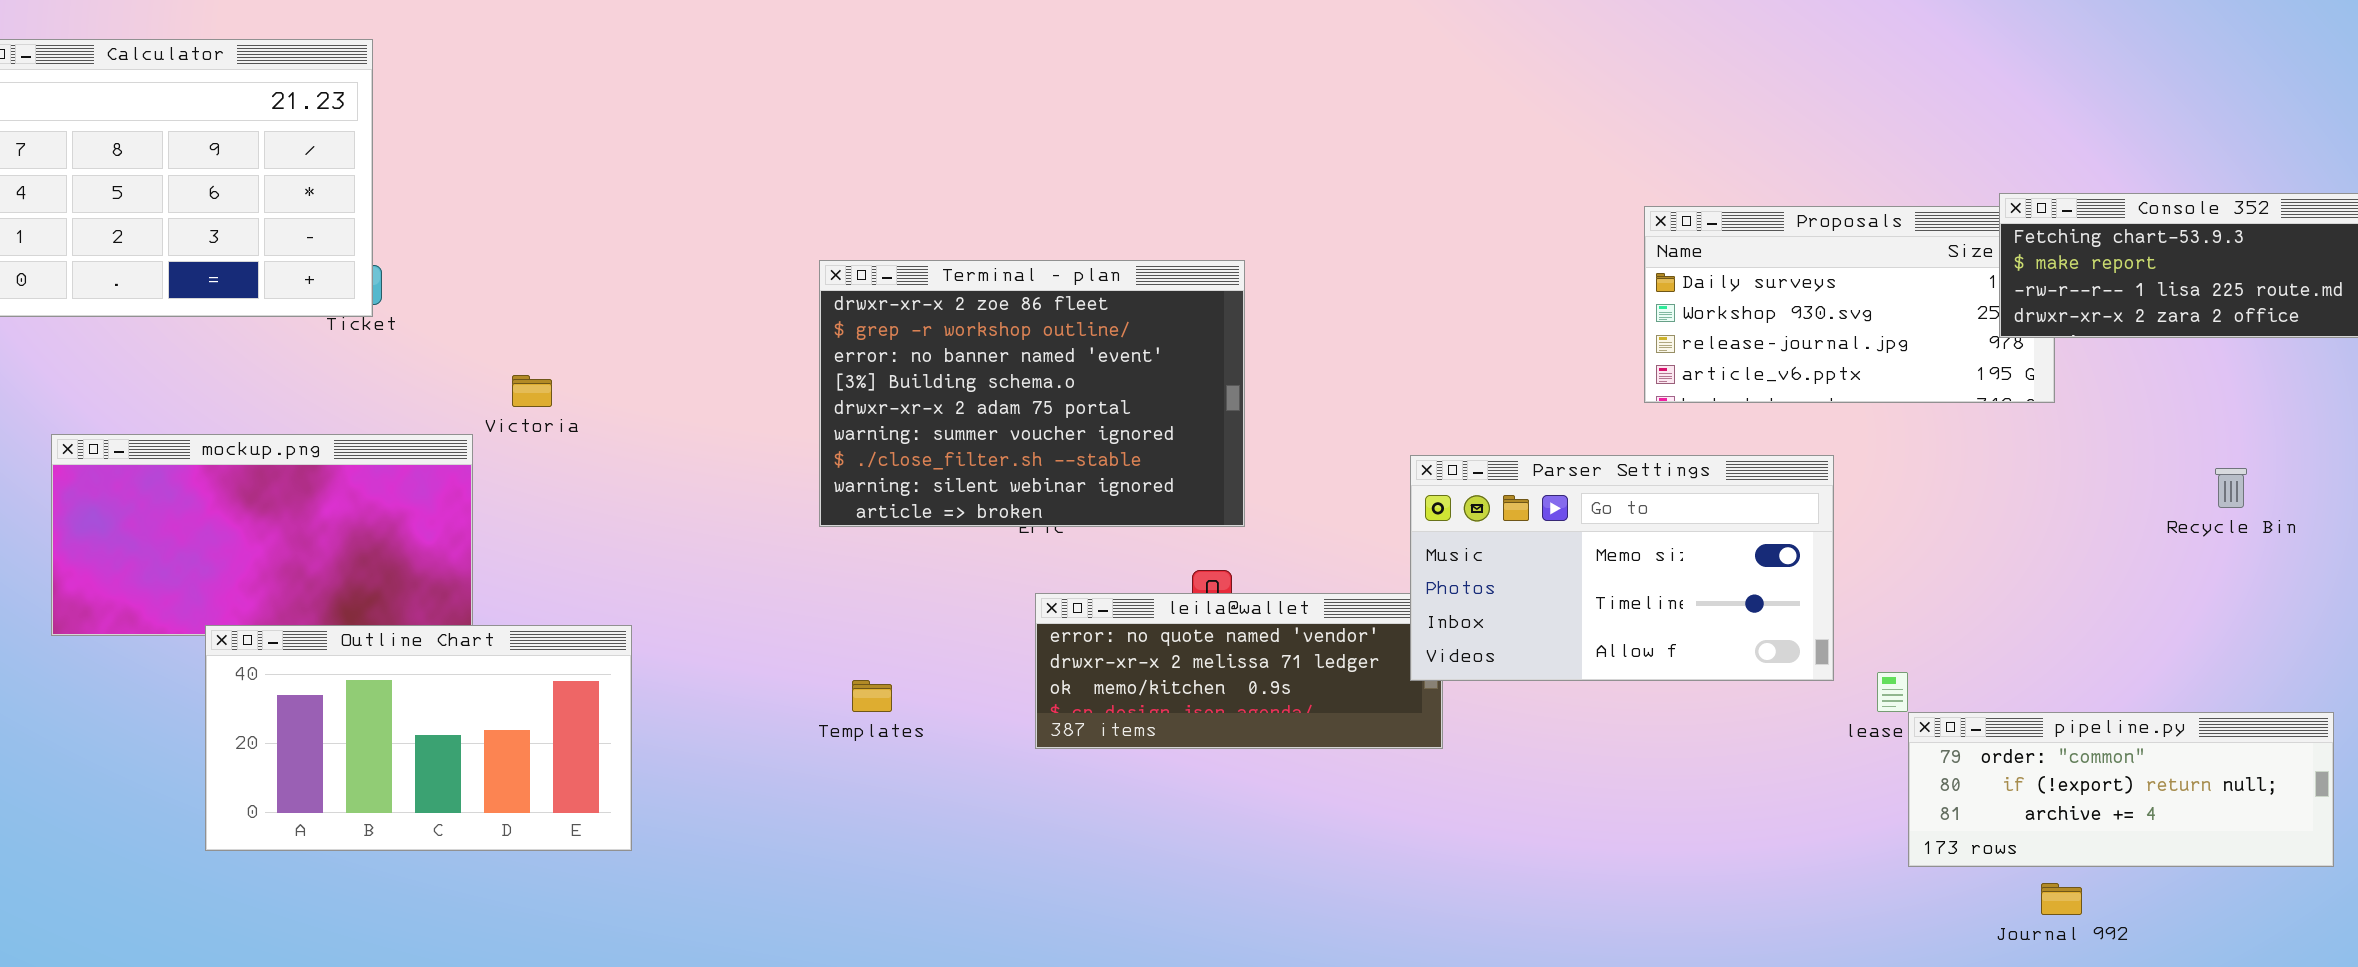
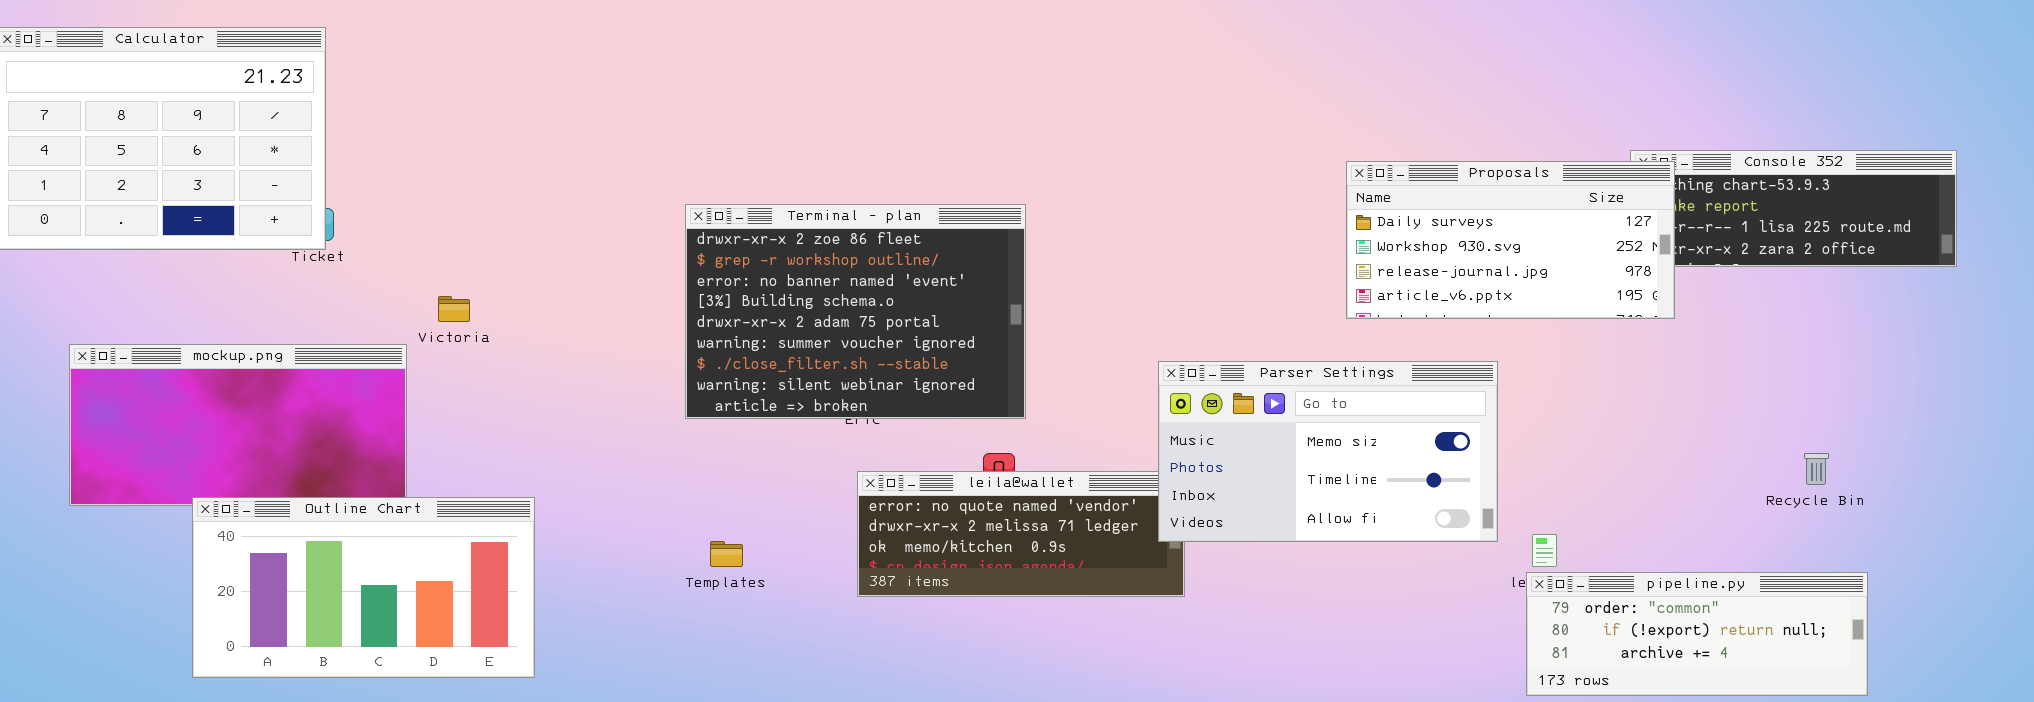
Proposals: [1644,206,2055,403] -> [1346,161,1675,319], raised
Recycle Bin: [2215,468,2247,508] -> [1804,453,1829,485], moved
pipeline.py: [1908,712,2334,867] -> [1526,572,1868,696], moved

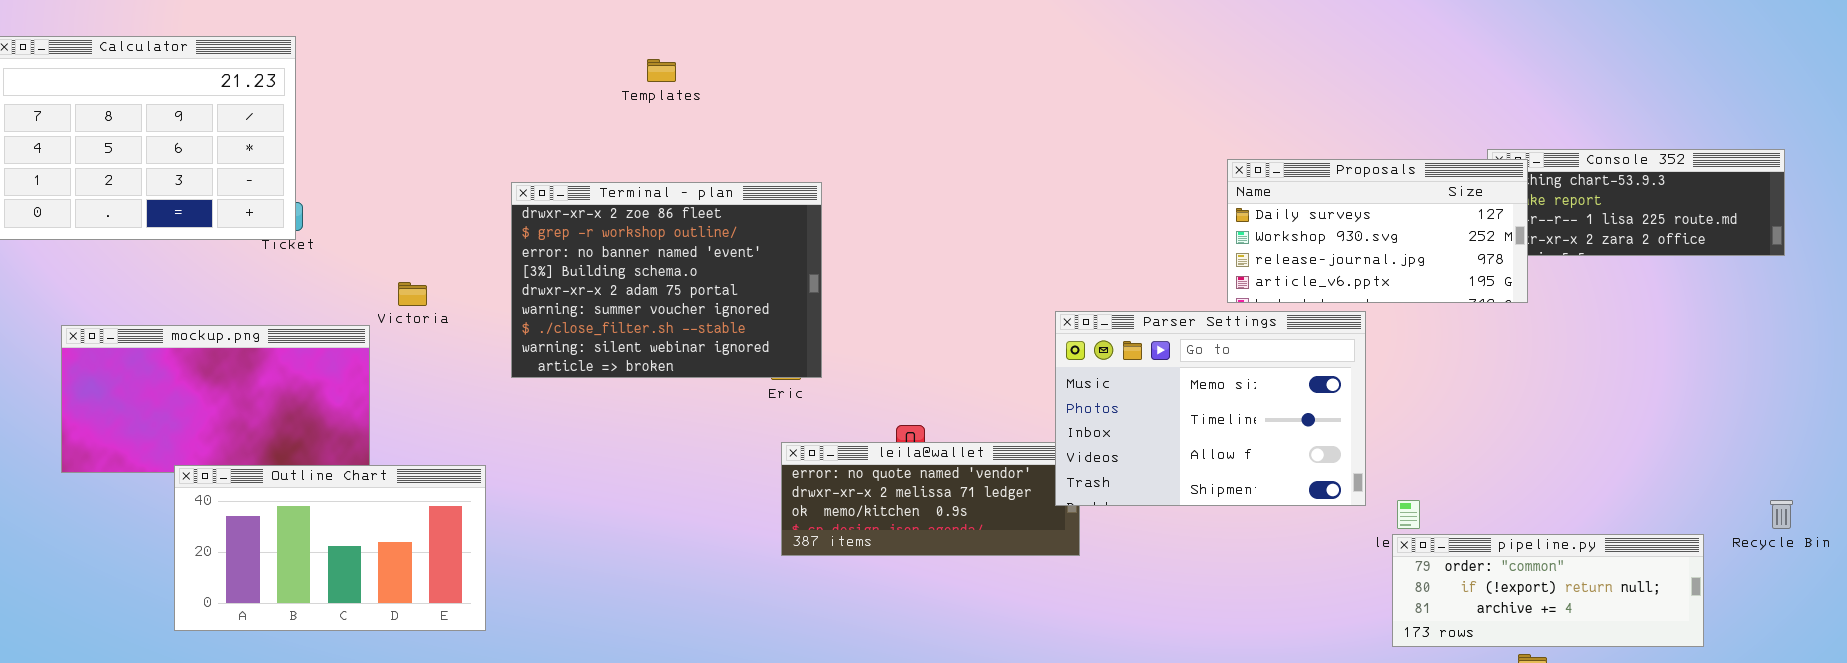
Terminal - plan: [685,204,1026,419] -> [511,182,822,378], moved
Parser Settings: [1158,361,1498,542] -> [1055,311,1366,506], resized
Recycle Bin: [1804,453,1829,485] -> [1770,500,1793,529], moved
Templates: [710,541,743,567] -> [647,59,676,82], moved

